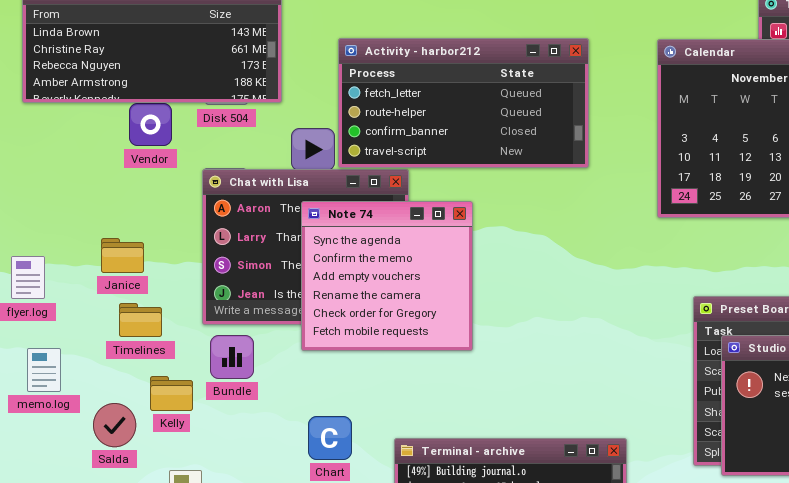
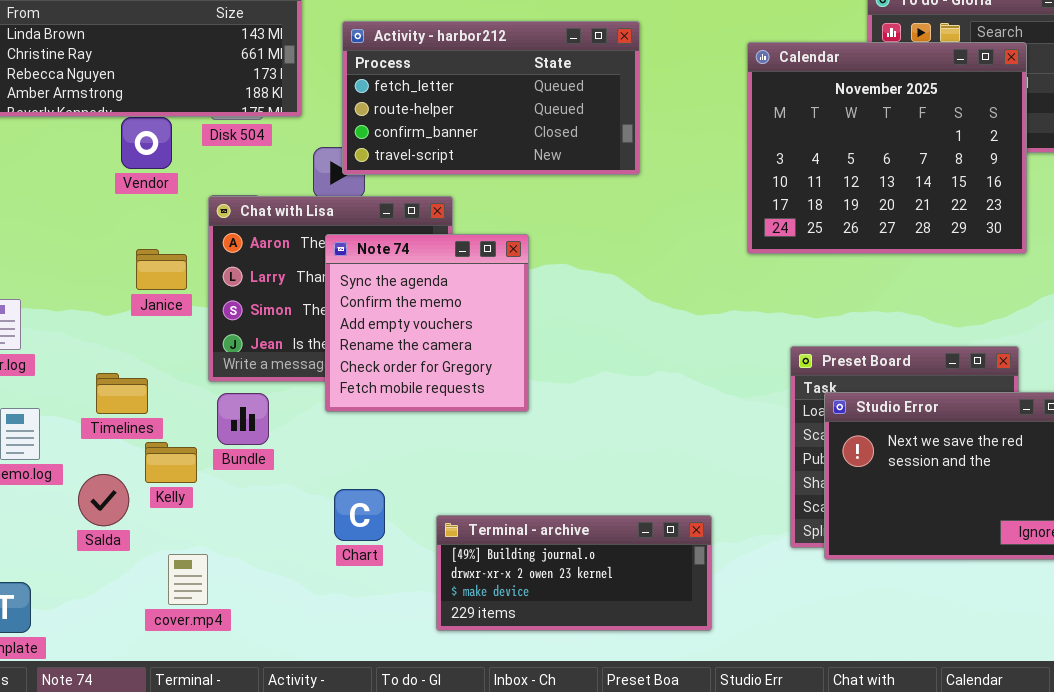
Activity - harbor212: [338,38,589,168] -> [342,21,640,175], moved
Janice: [101,238,144,273] -> [136,249,187,290], moved
Timelines: [119,303,162,337] -> [96,373,148,414], moved

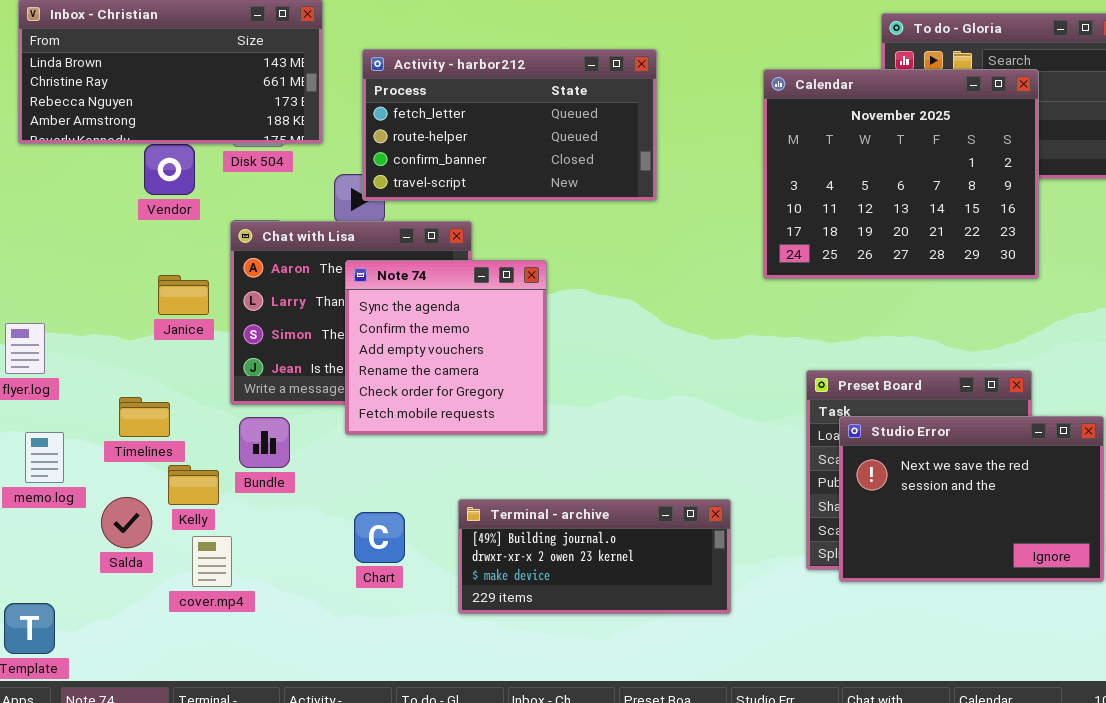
Terminal - archive: [436,515,712,631] -> [458,499,731,614], moved
cover.mp4: [168,554,208,605] -> [192,536,232,587], moved

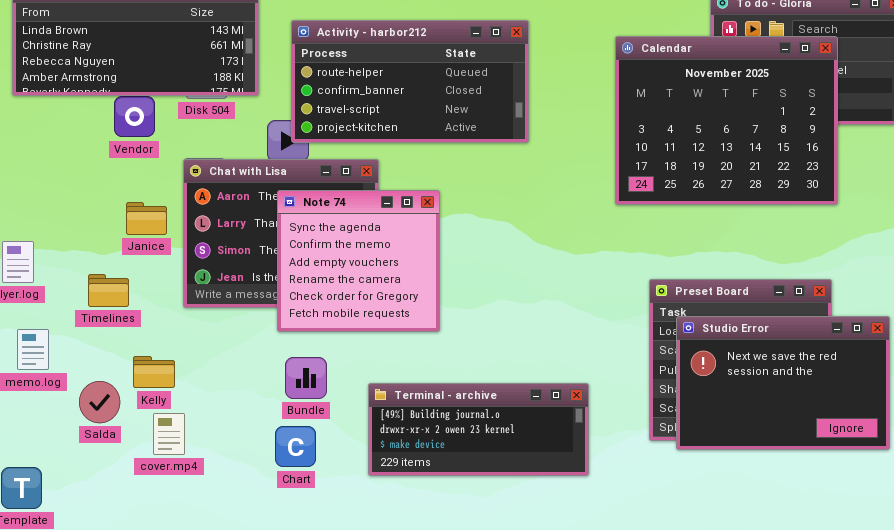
Activity - harbor212: [362,49,657,201] -> [291,20,529,143], scrolled down 1 row
Timelines: [119,397,170,437] -> [88,274,129,307], moved
Bundle: [239,417,290,468] -> [285,357,327,399], moved
Chart: [354,512,405,563] -> [275,426,316,467], moved

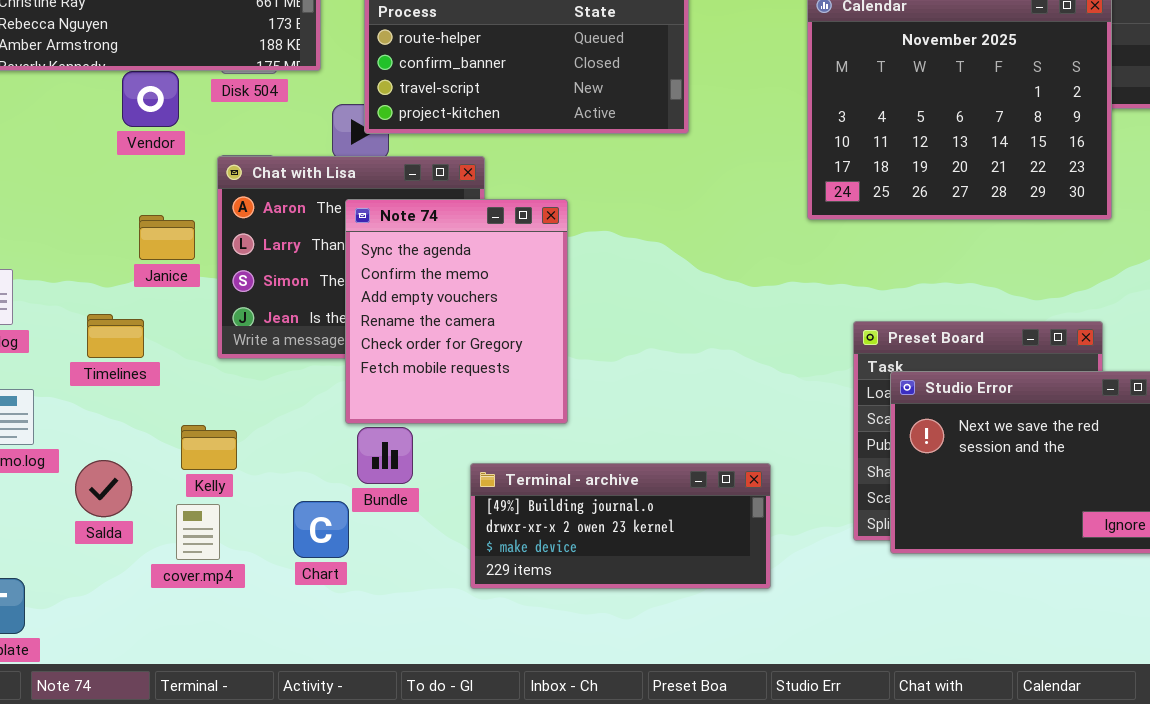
Note 74: [277,190,440,332] -> [345,199,568,424], resized
Kelly: [133,356,175,388] -> [181,425,237,470], moved
Chart: [275,426,316,467] -> [293,501,349,558], moved

